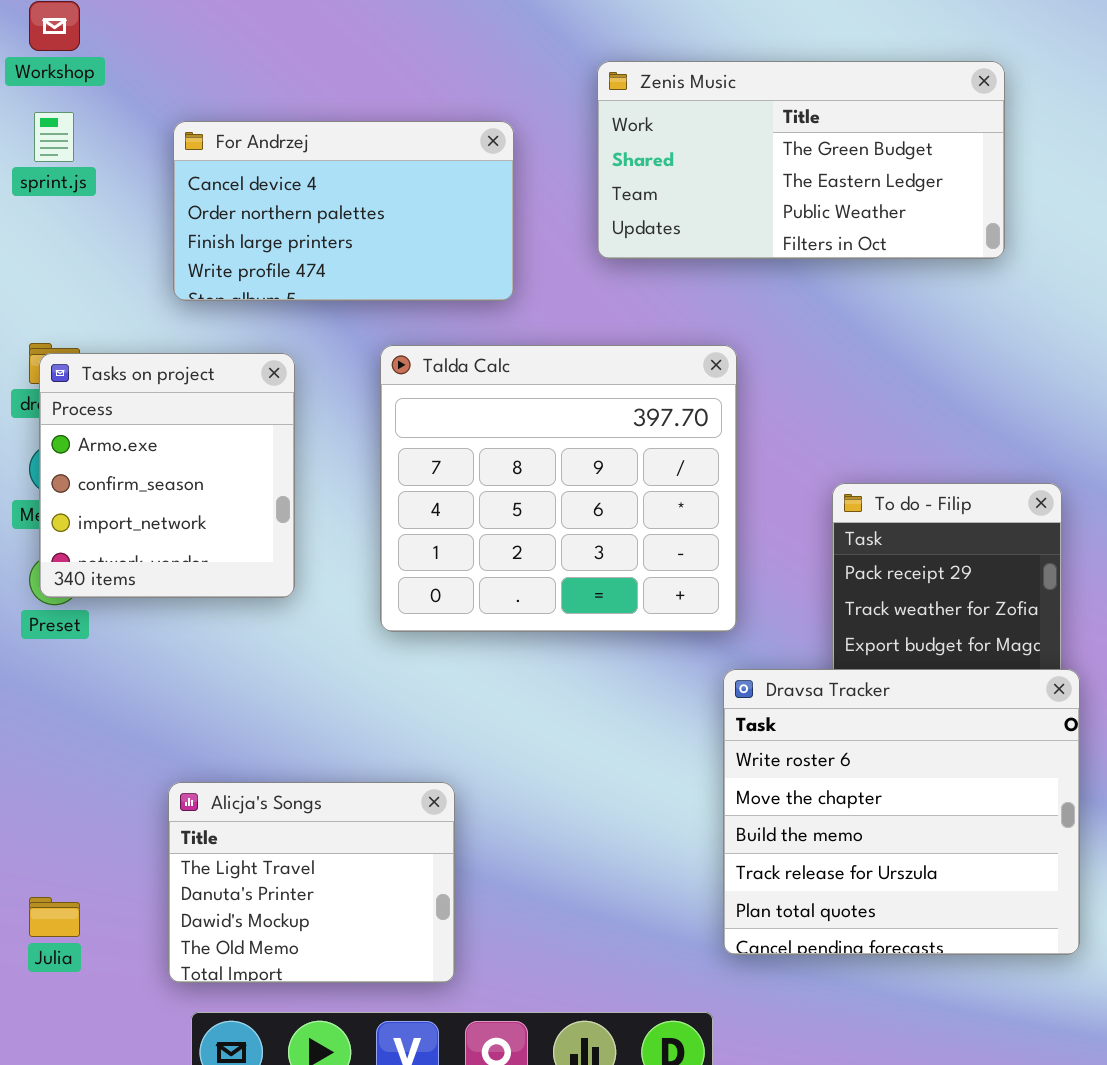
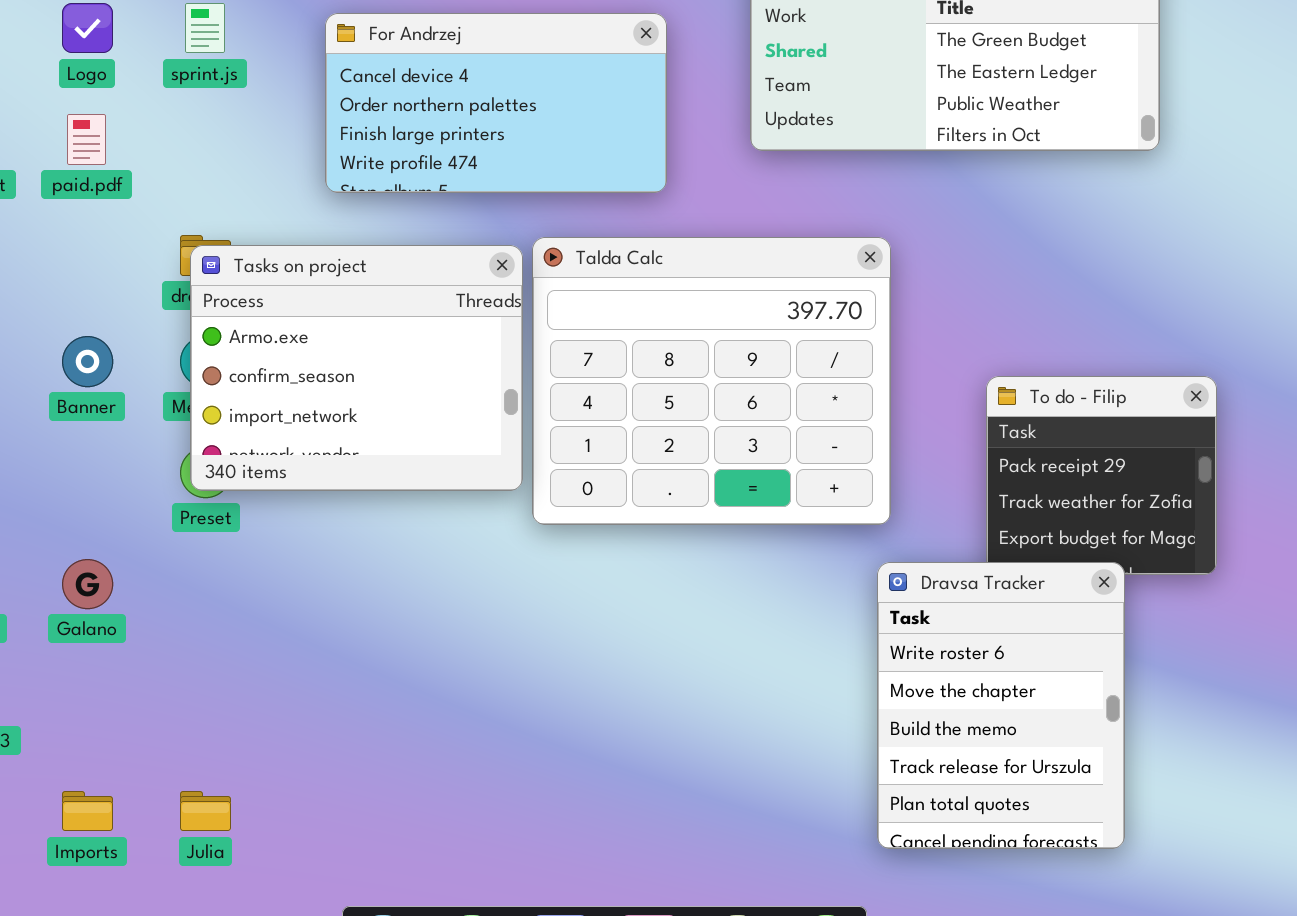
Tasks on project: [39,353,295,598] -> [190,245,523,491], resized
Dravsa Tracker: [723,669,1080,955] -> [877,562,1125,849], resized
Alicja's Songs: [168,782,455,983] -> none, closed

